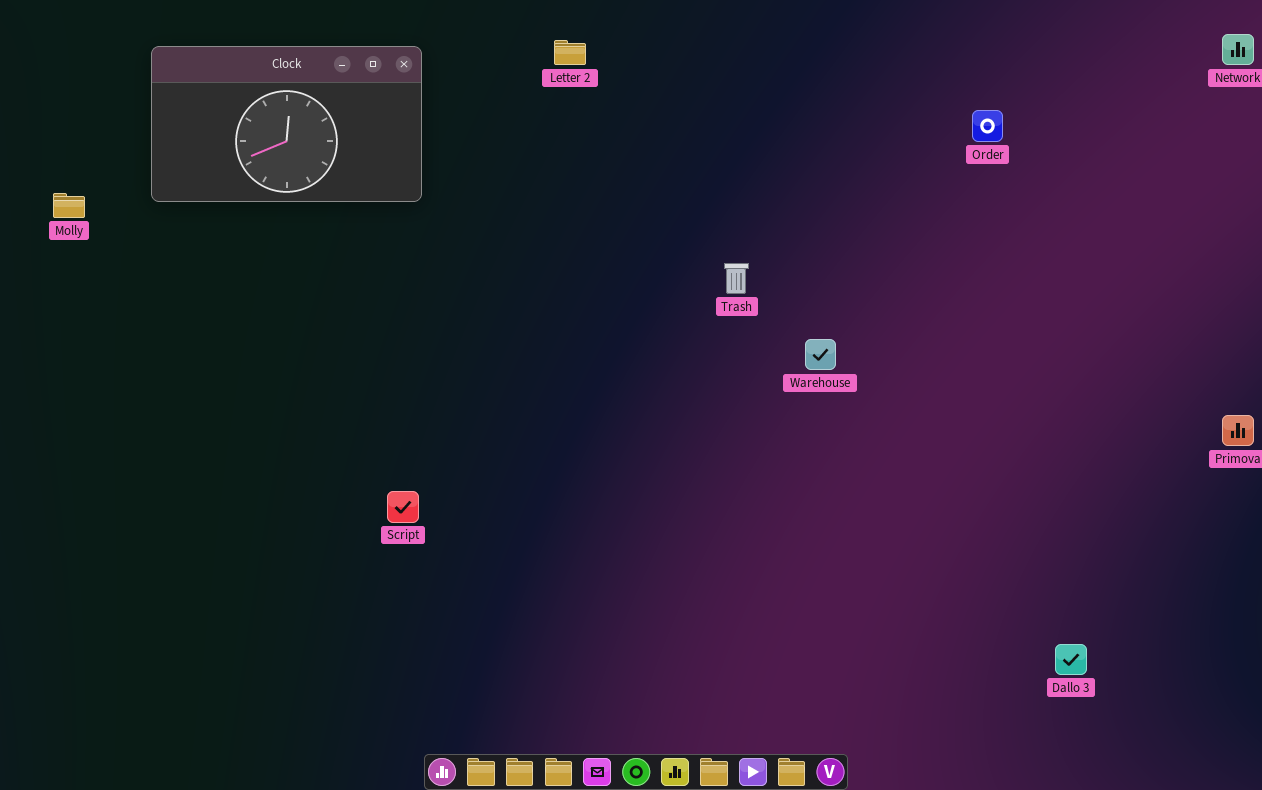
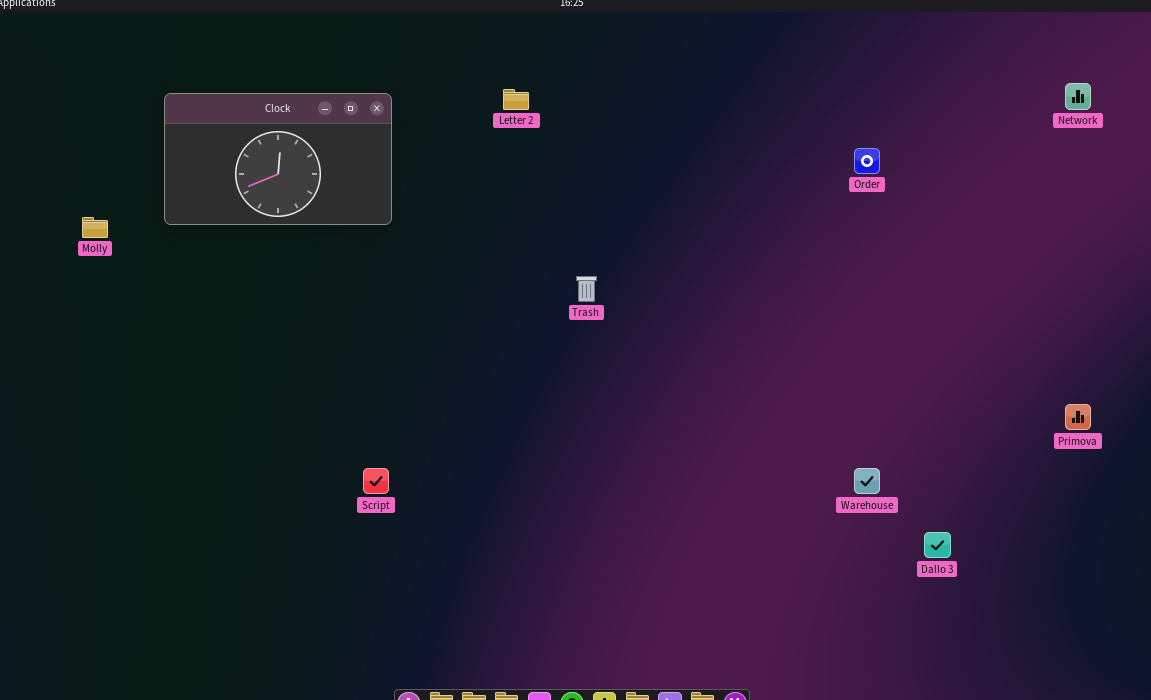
Trash: [724,263,749,294] -> [576,276,597,302], moved
Warehouse: [805,339,836,370] -> [854,468,880,494], moved
Dallo 3: [1055,644,1087,675] -> [924,532,951,558], moved

